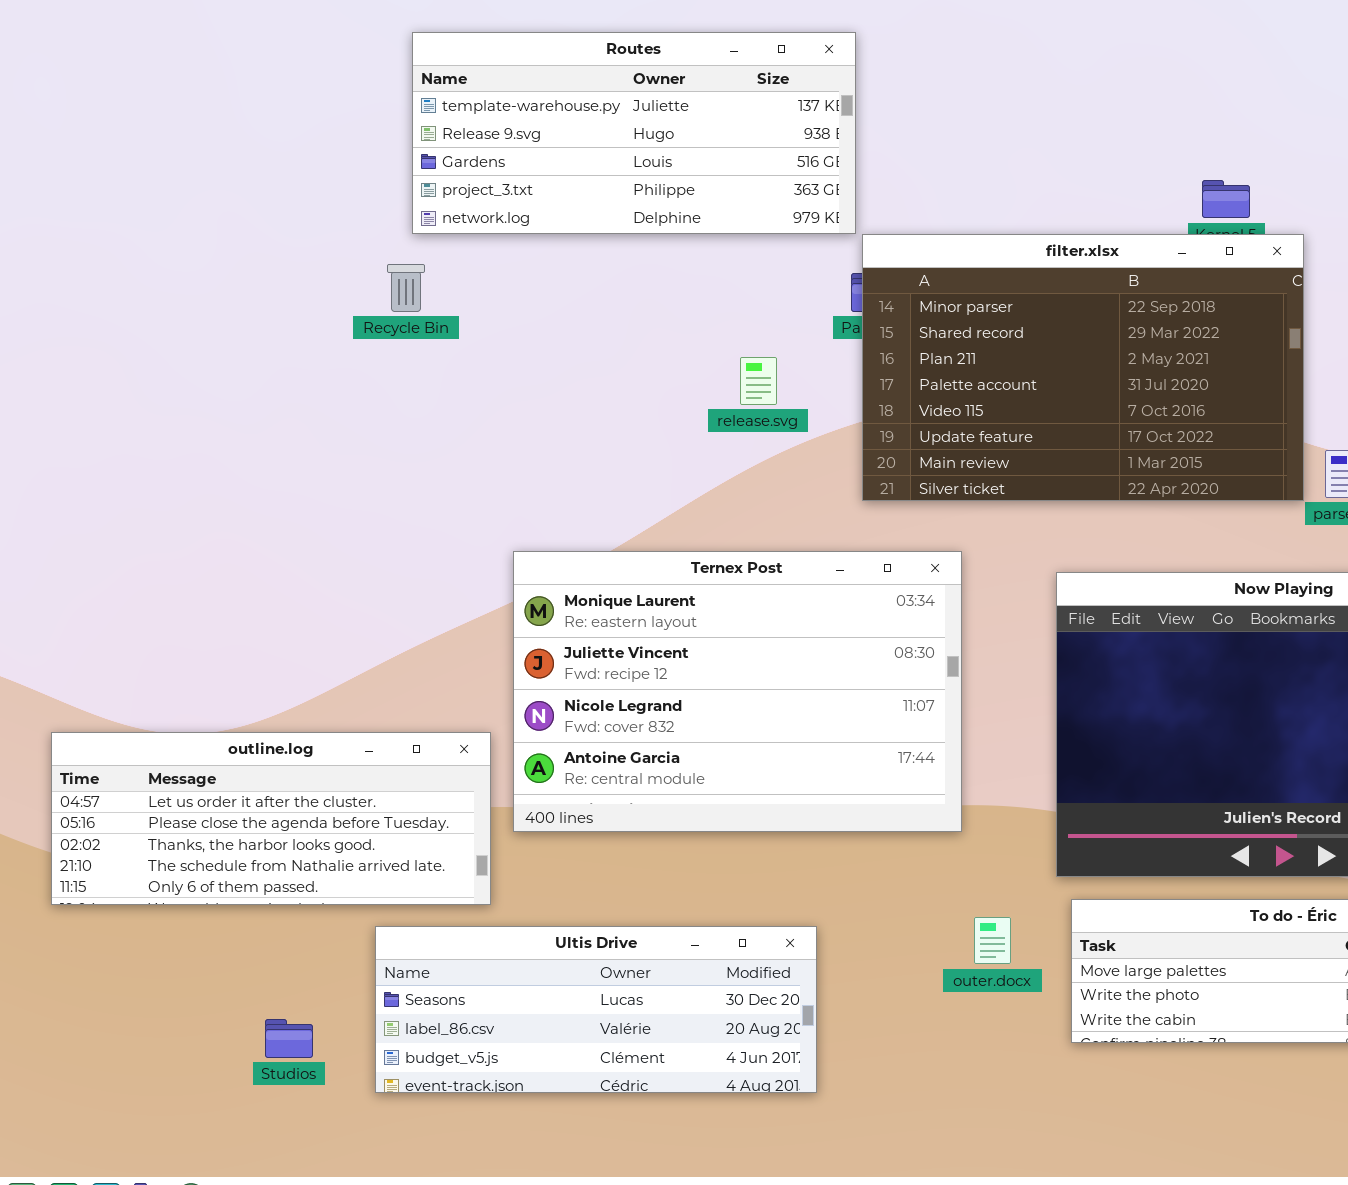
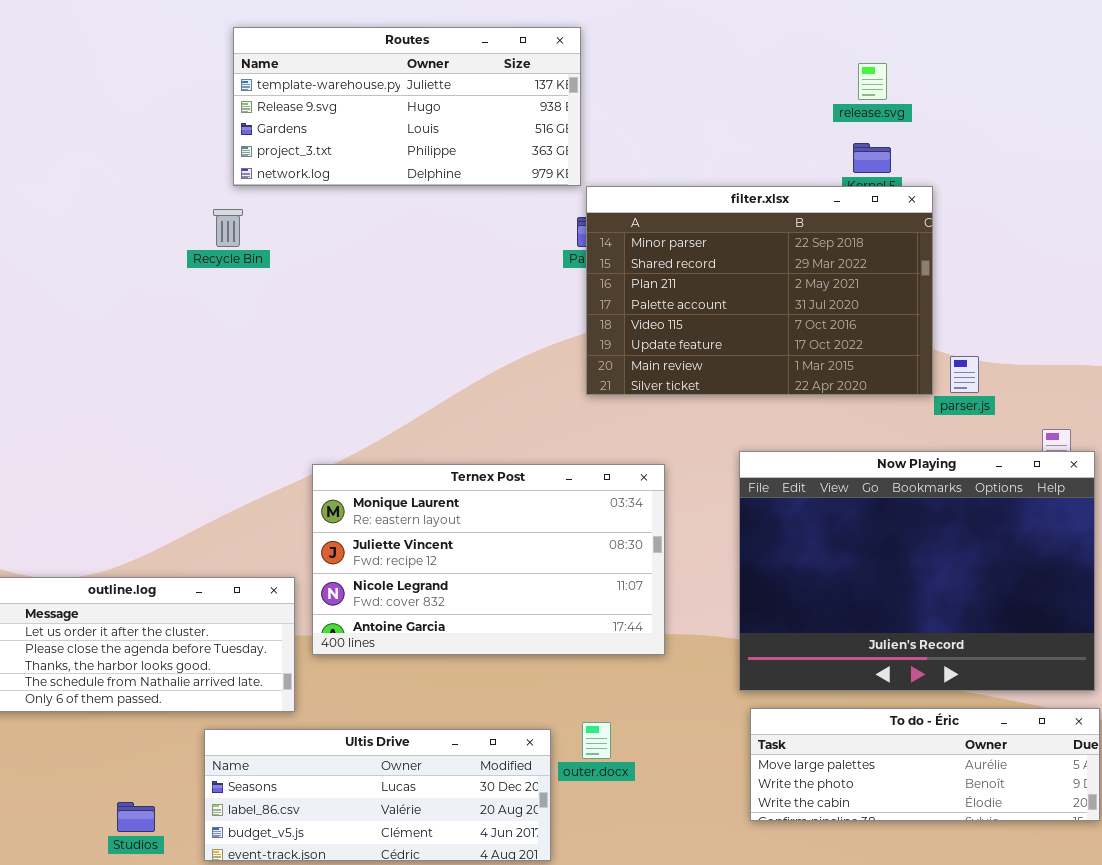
release.svg: [740,357,777,405] -> [858,63,887,100], moved
Ternex Post: [513,551,962,832] -> [312,464,665,655], resized
outer.docx: [974,917,1011,964] -> [582,722,611,759], moved

